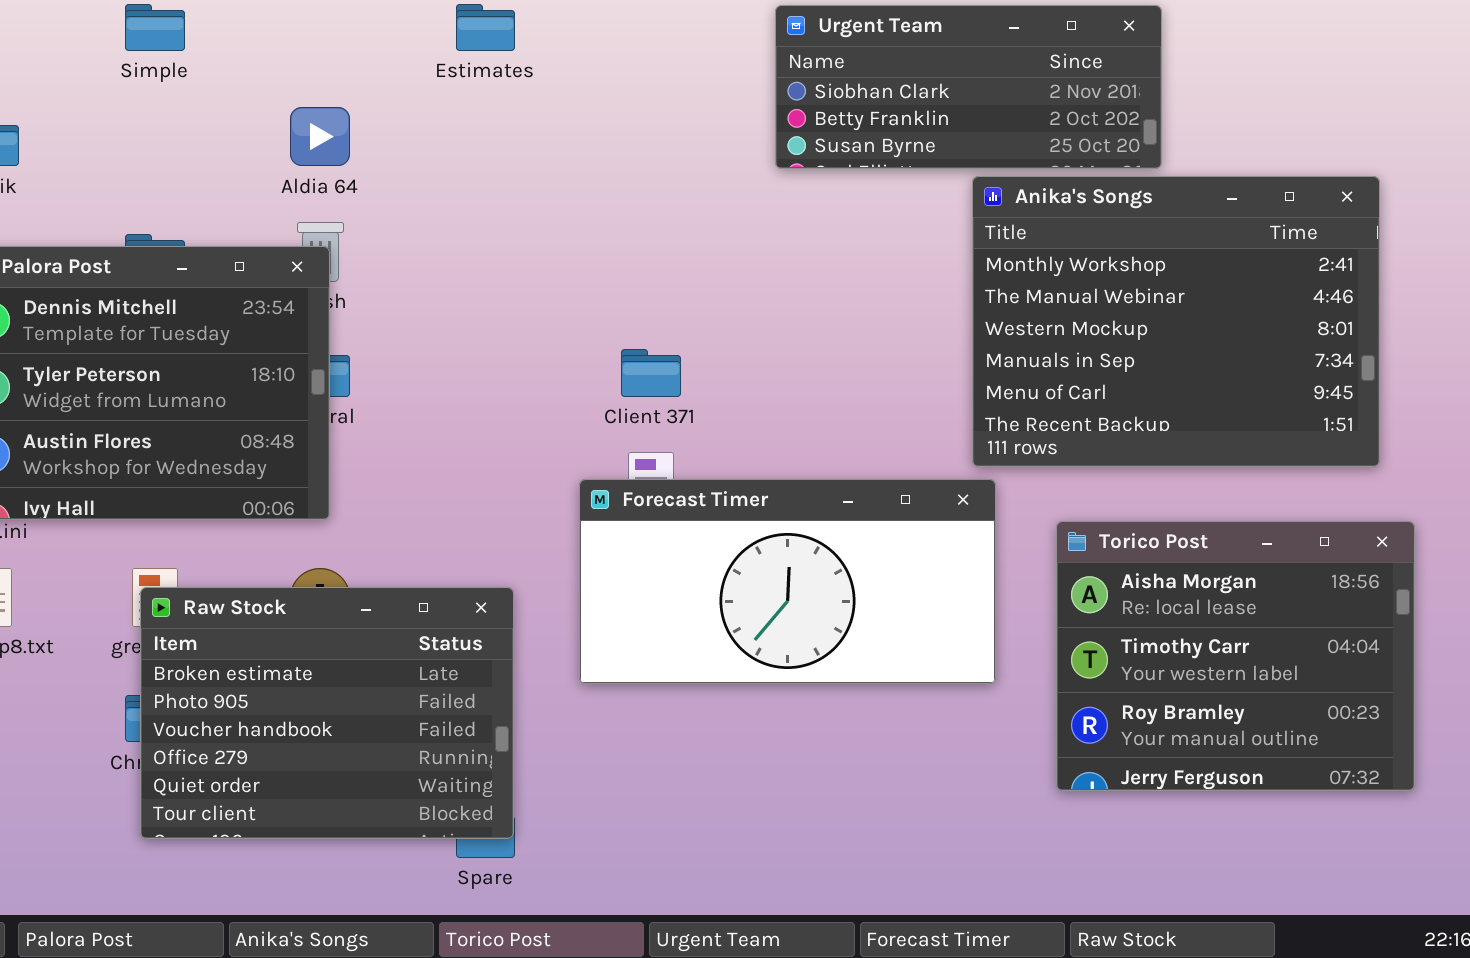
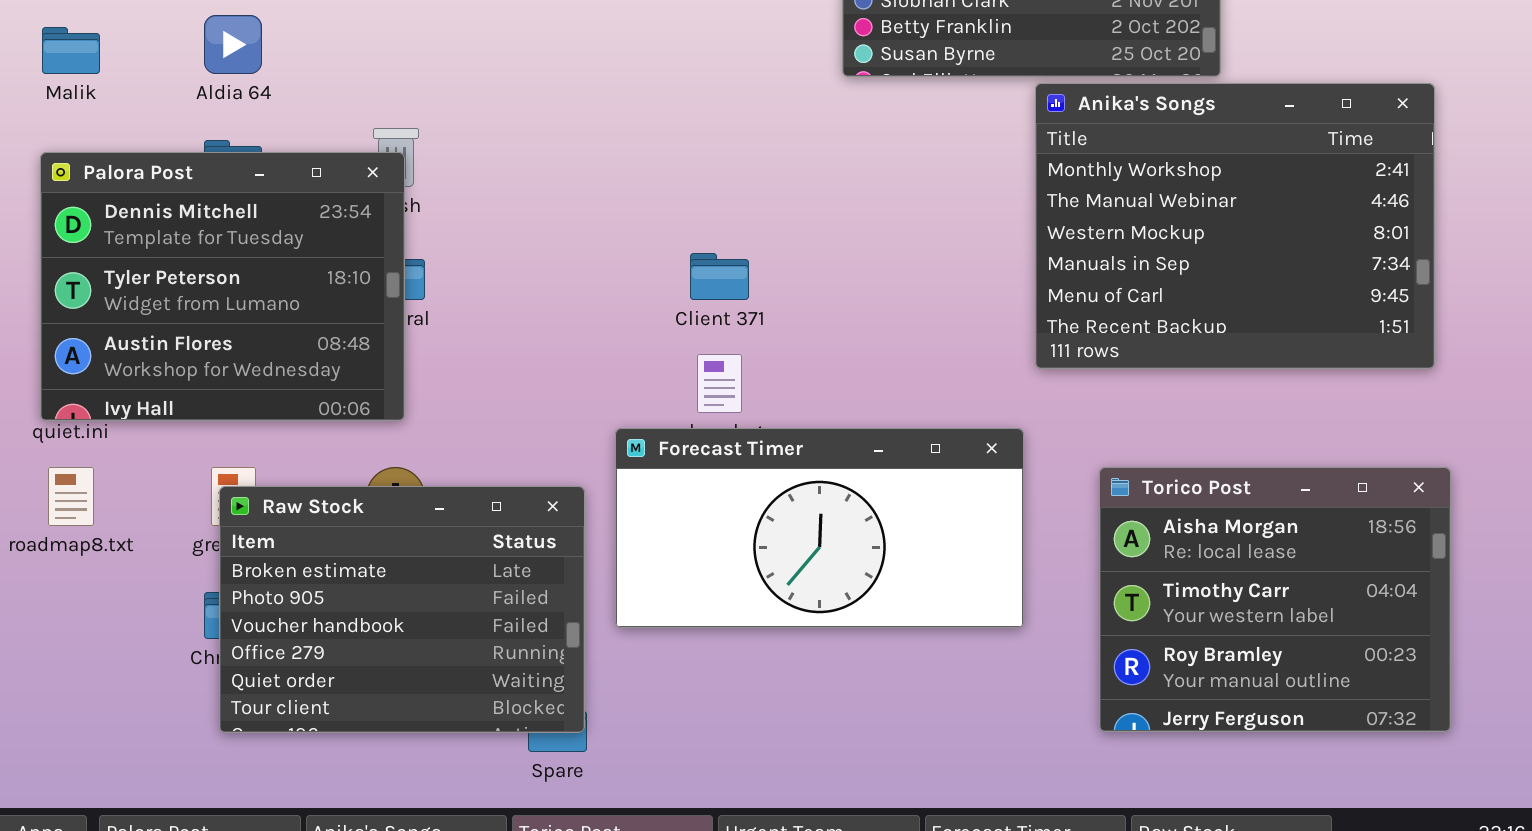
Aldia 64: [290,107,350,166] -> [204,15,262,74], moved
Forecast Timer: [579,479,996,684] -> [615,428,1024,628], moved
Torico Post: [1056,521,1415,791] -> [1099,467,1451,732], moved

